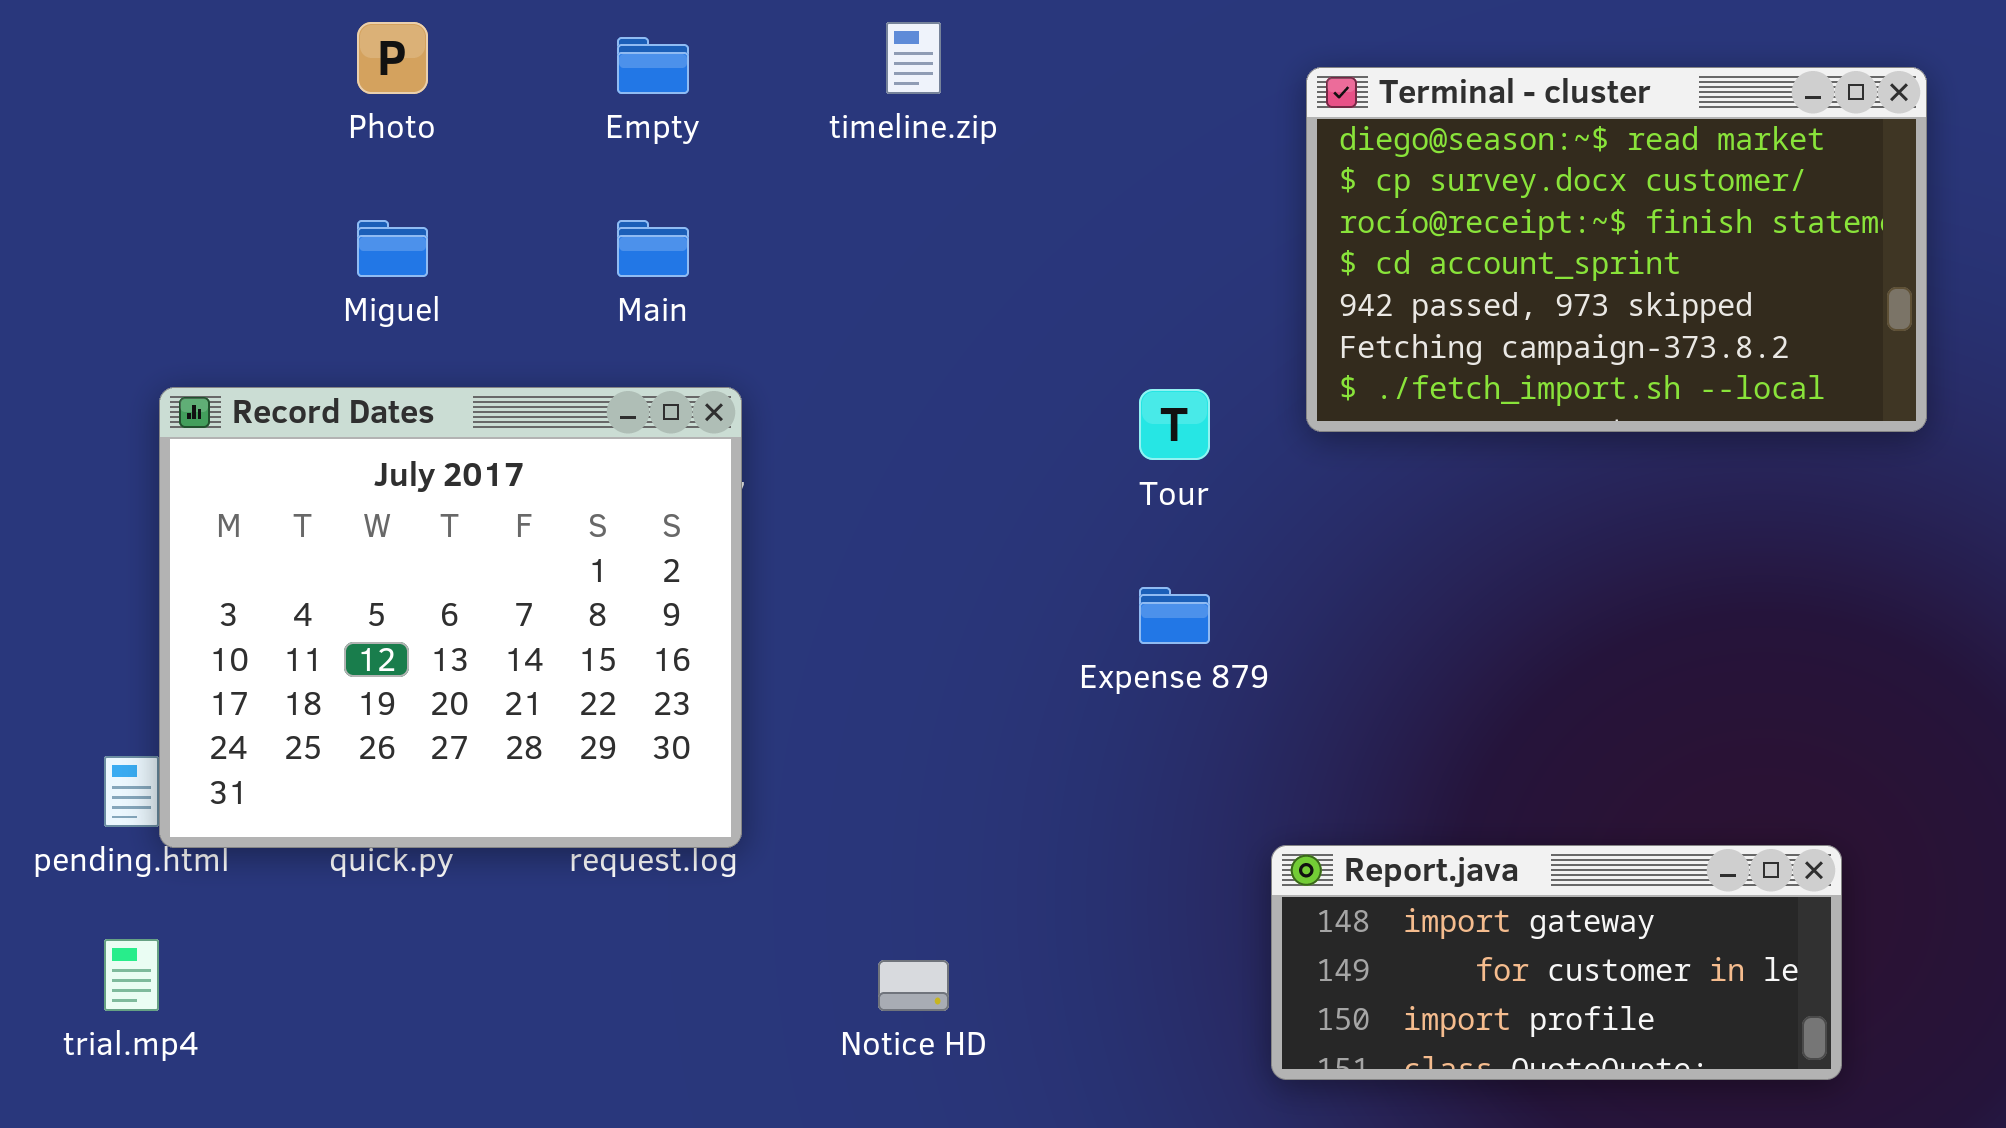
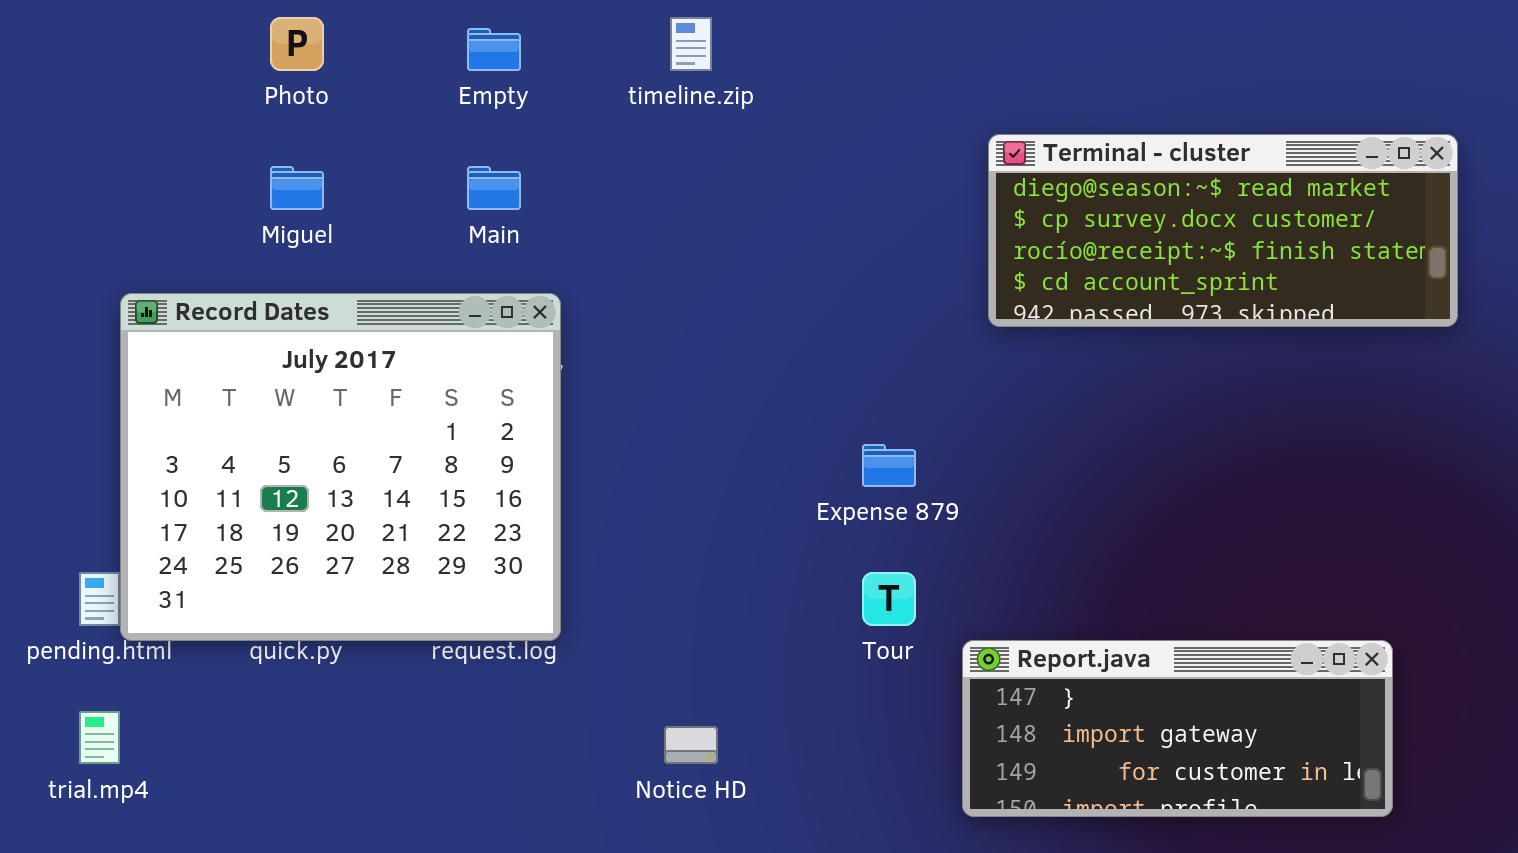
Terminal - cluster: [1306,67,1927,432] -> [988,134,1458,327], resized
Tour: [1139,389,1210,460] -> [862,572,916,626], moved
Report.java: [1271,845,1842,1080] -> [962,640,1393,817], scrolled up 1 row

